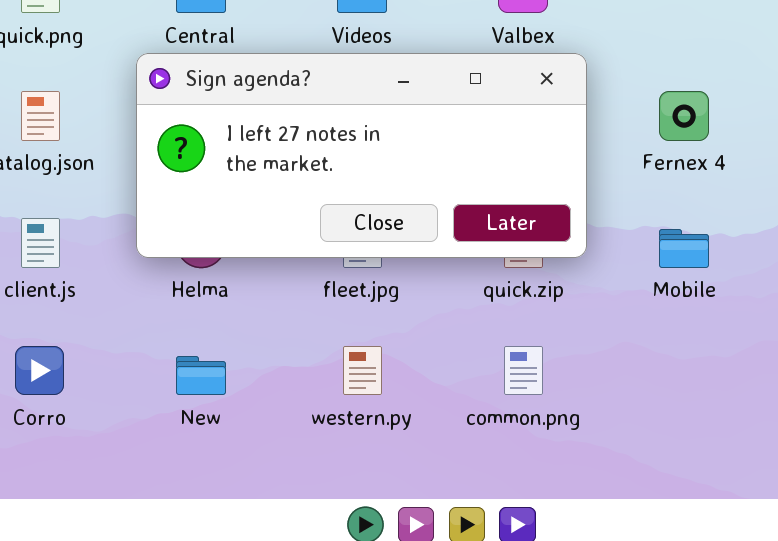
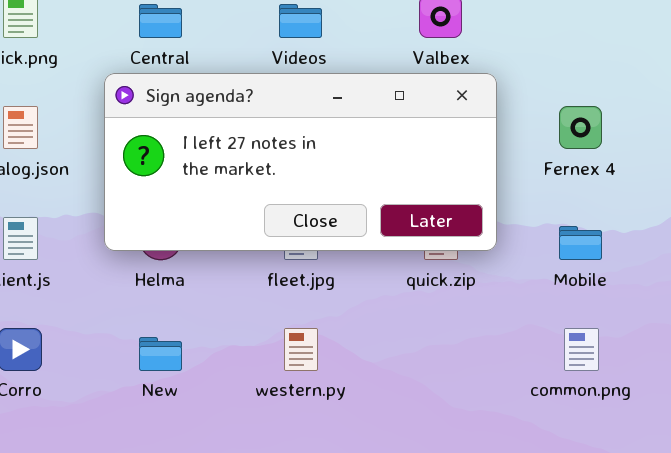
common.png: [504,346,543,395] -> [564,328,599,371], moved

